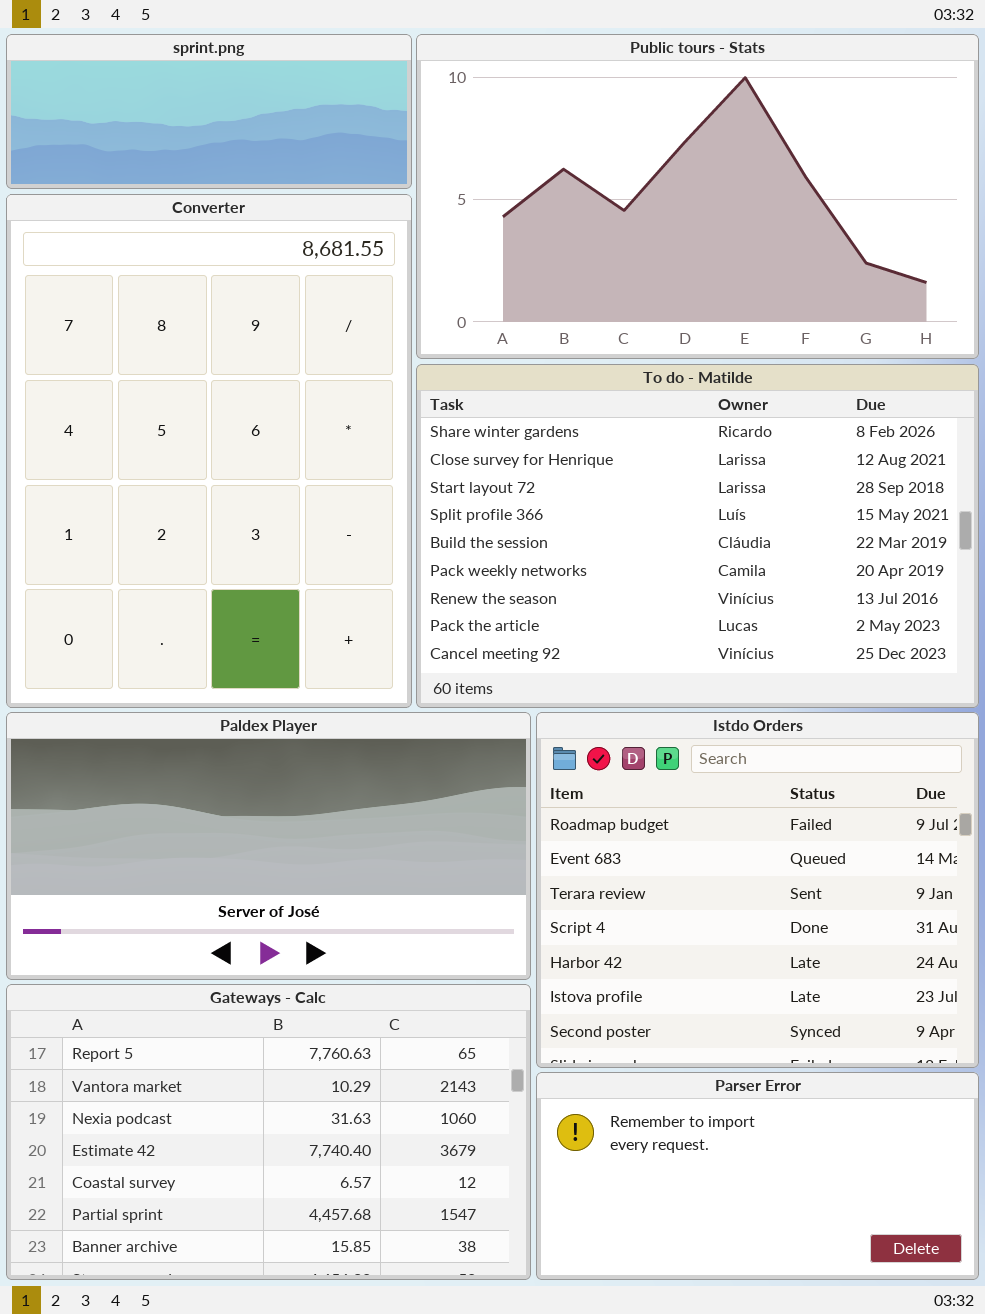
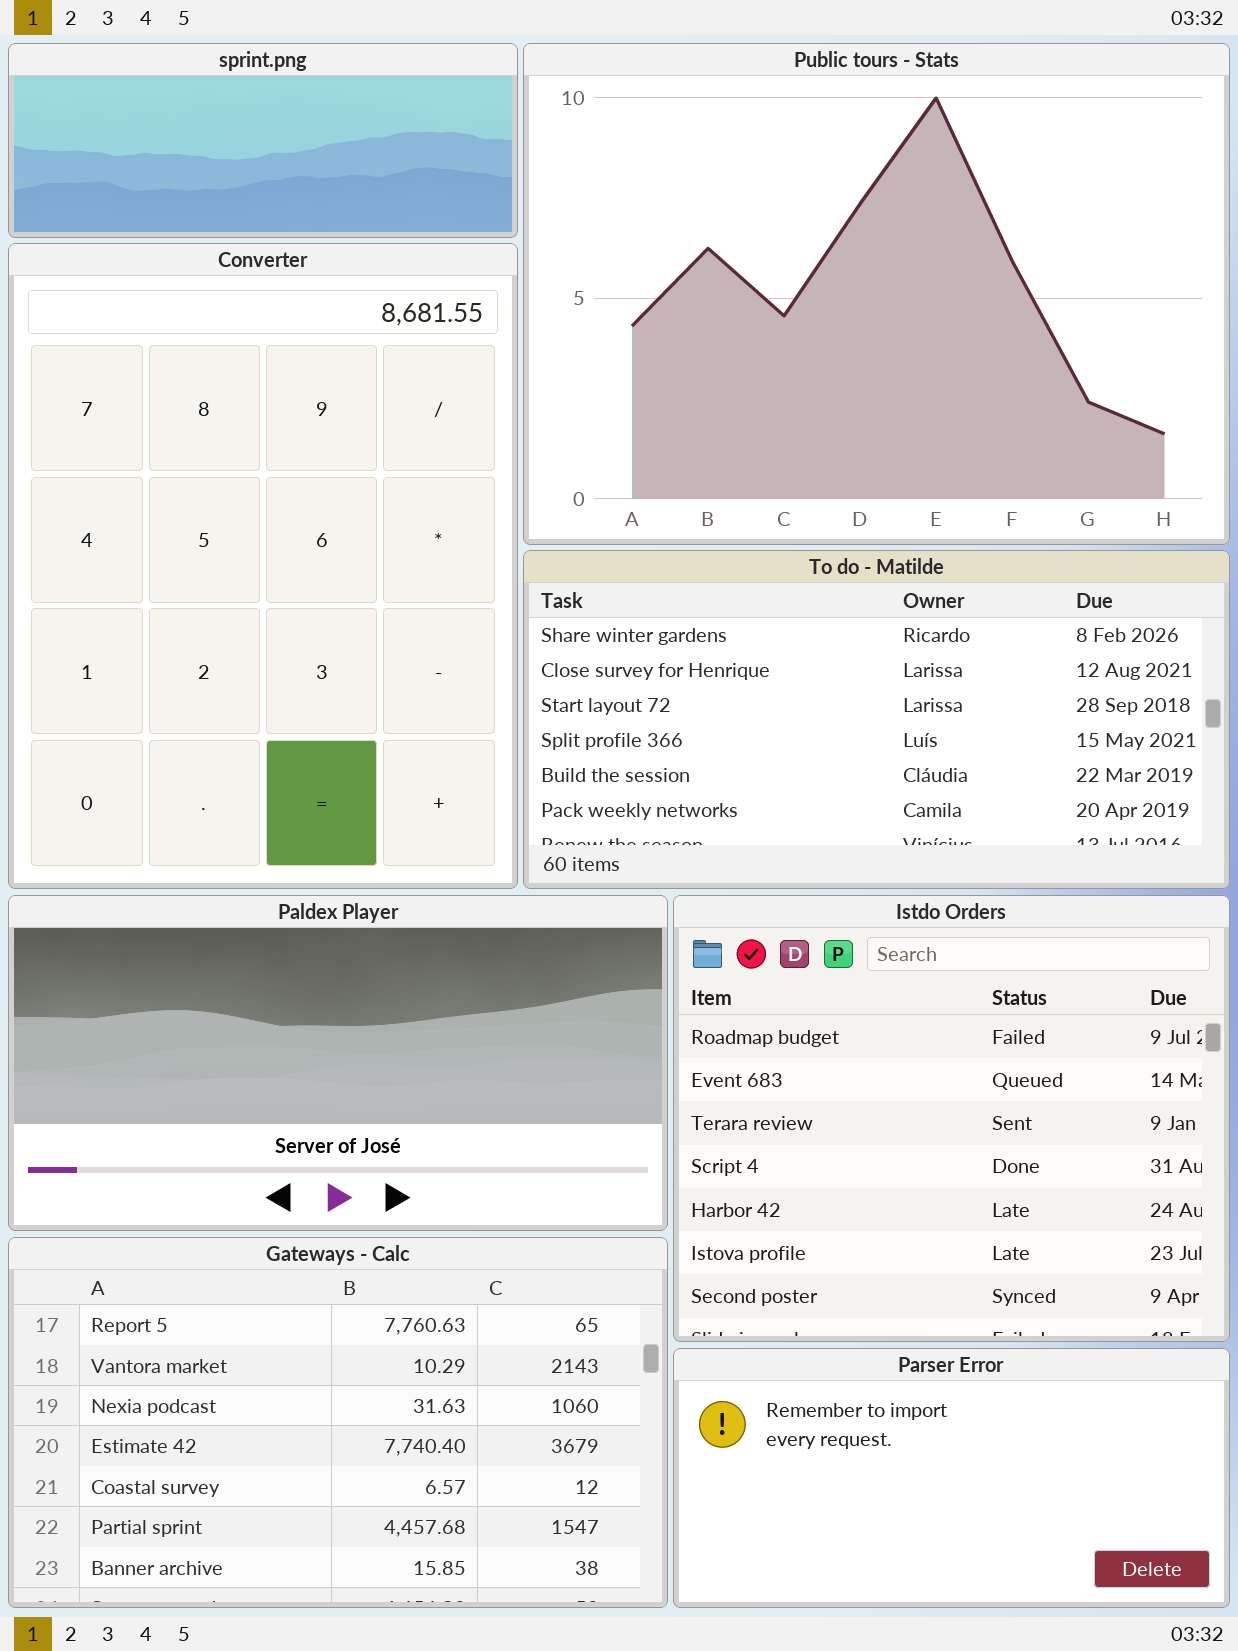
Public tours - Stats: [416,34,979,359] -> [523,43,1230,545], resized
To do - Matilde: [416,364,979,708] -> [523,550,1230,889], resized

